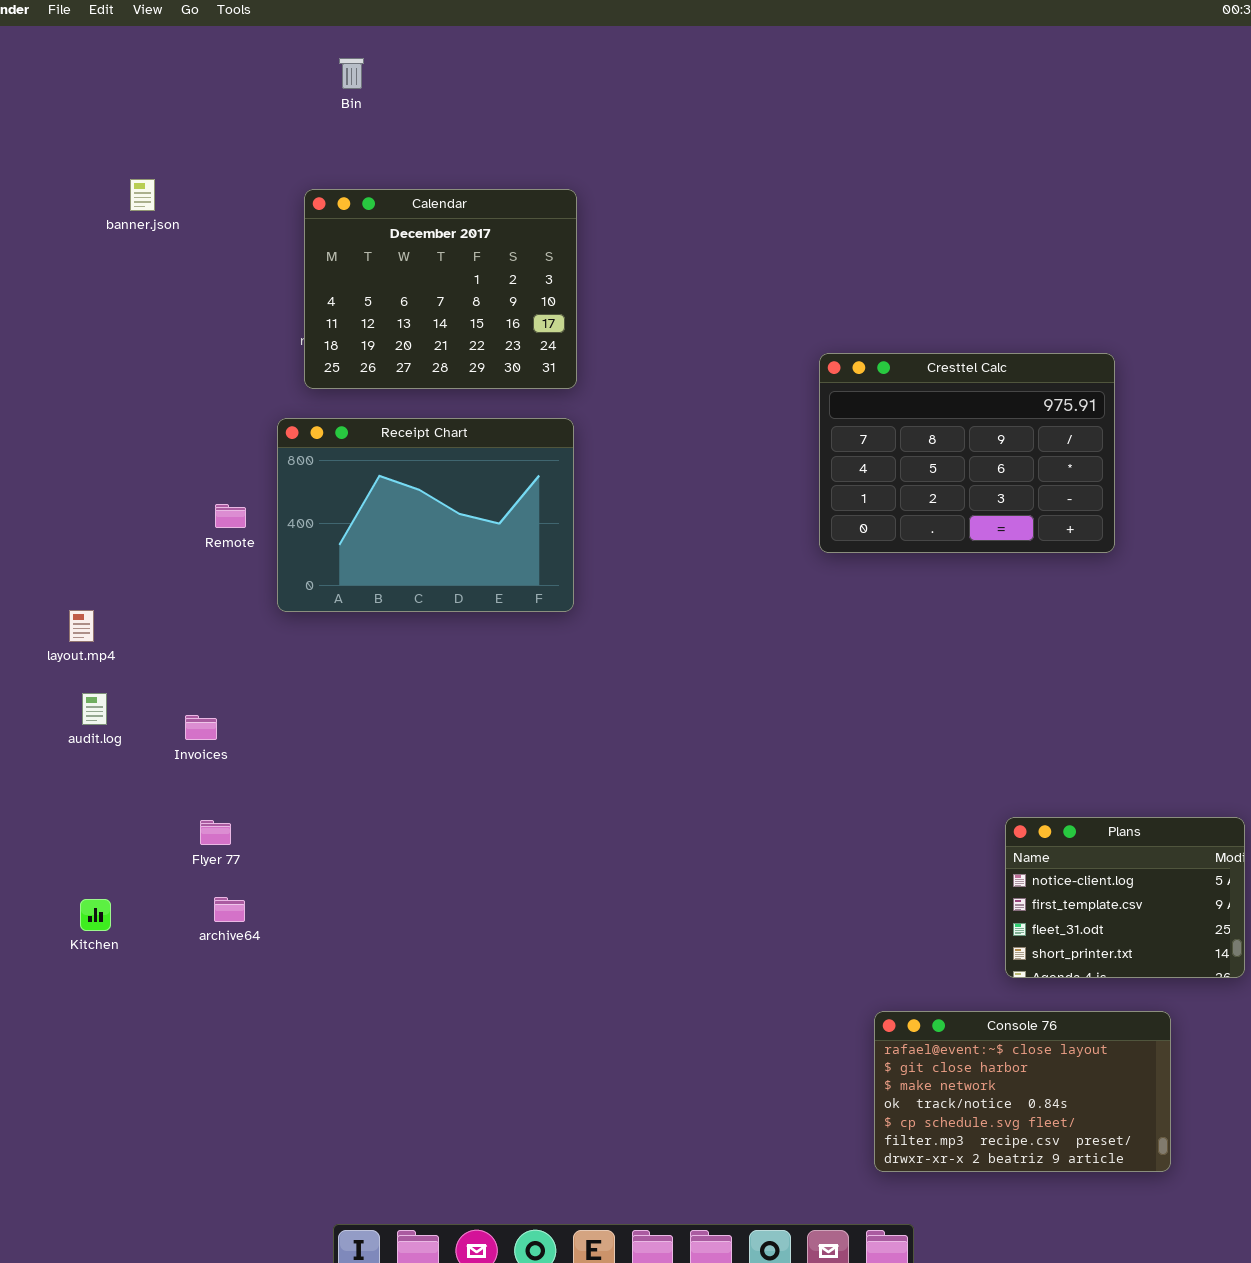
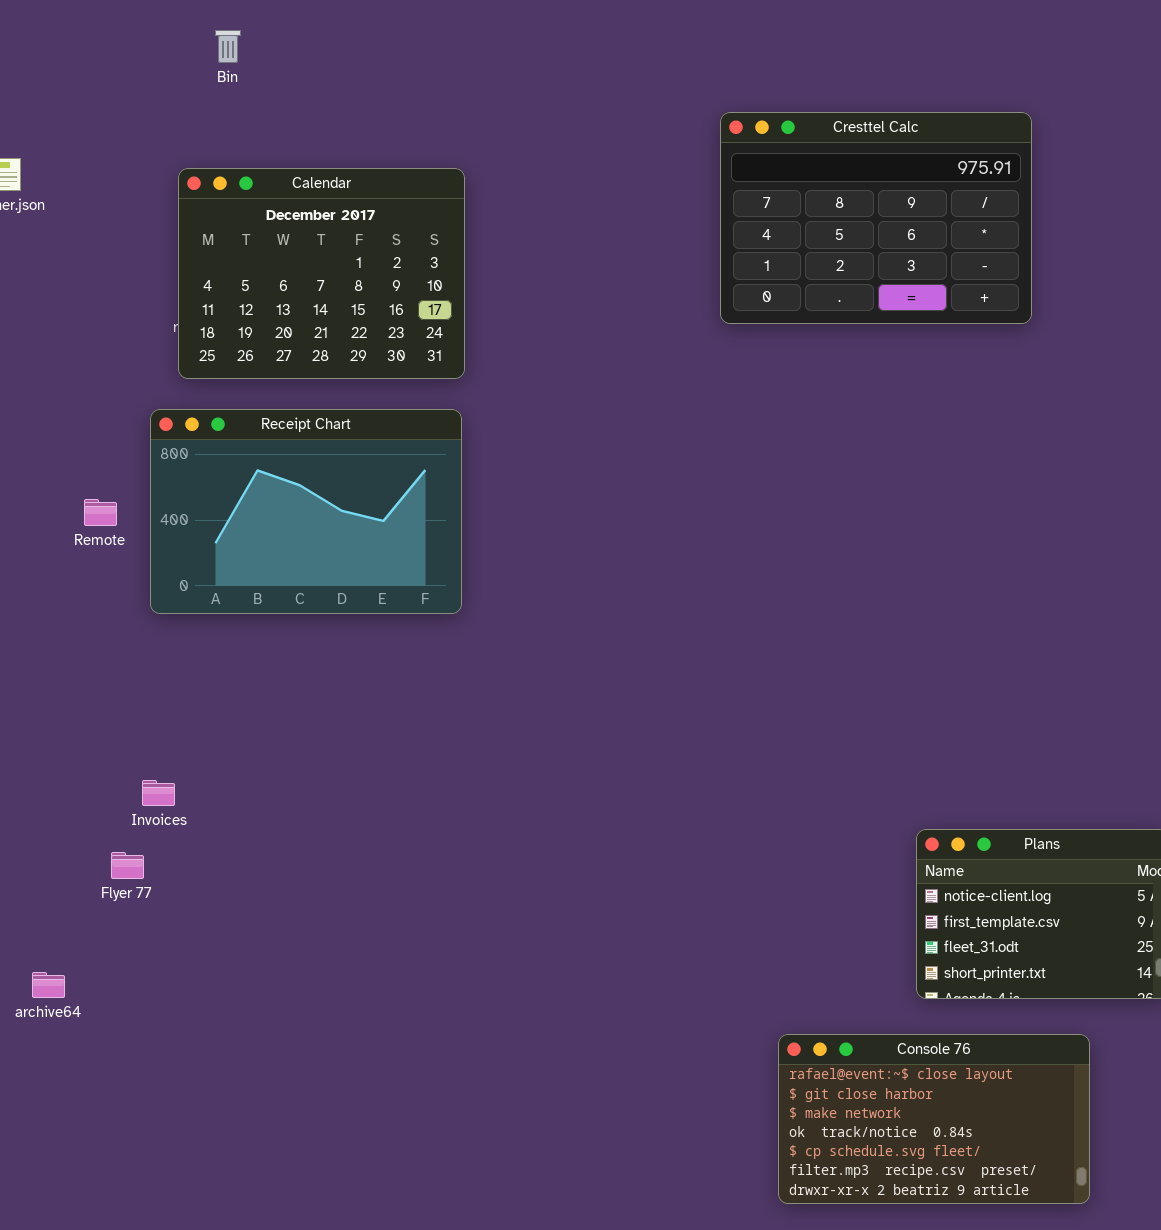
Cresttel Calc: [819,353,1115,553] -> [720,112,1032,324], moved
Invoices: [185,715,217,740] -> [142,780,175,806], moved
Flyer 77: [200,820,231,845] -> [111,852,144,879], moved
archive64: [214,897,245,922] -> [32,972,65,998], moved

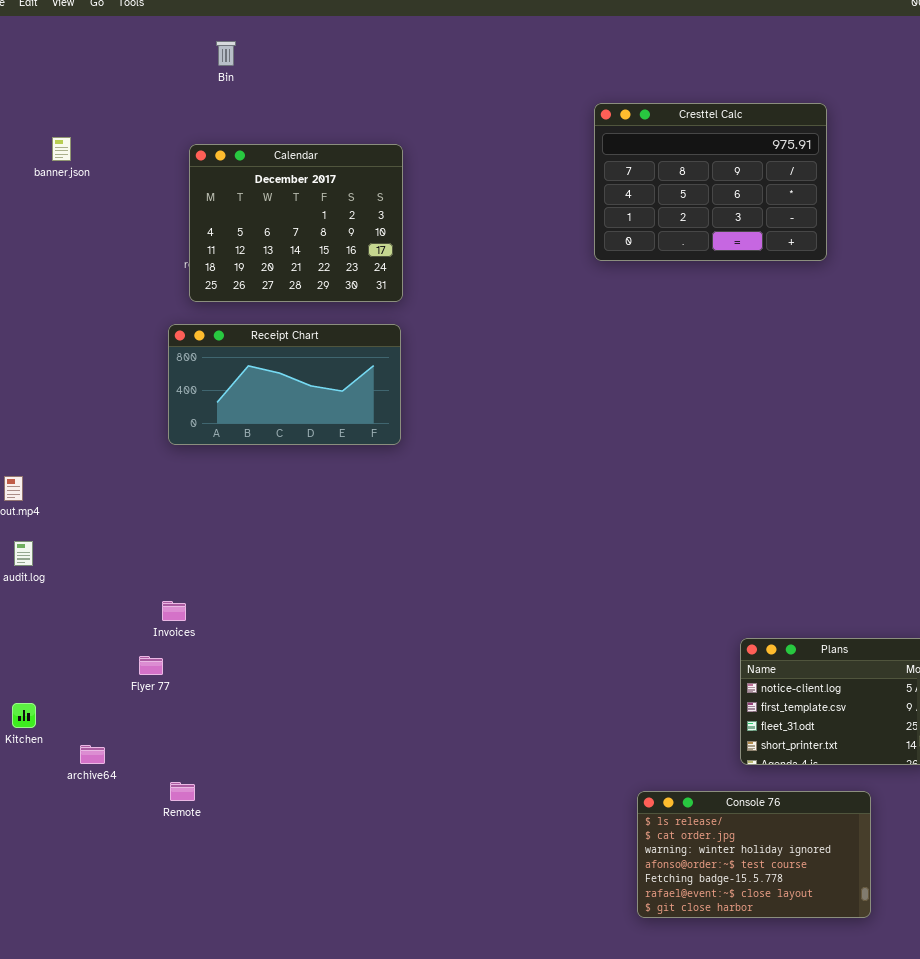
Receipt Chart: [150,409,462,614] -> [168,324,401,445], resized
Remote: [84,499,117,526] -> [170,782,195,801], moved
Console 76: [778,1034,1090,1204] -> [637,791,871,918], scrolled up 5 rows

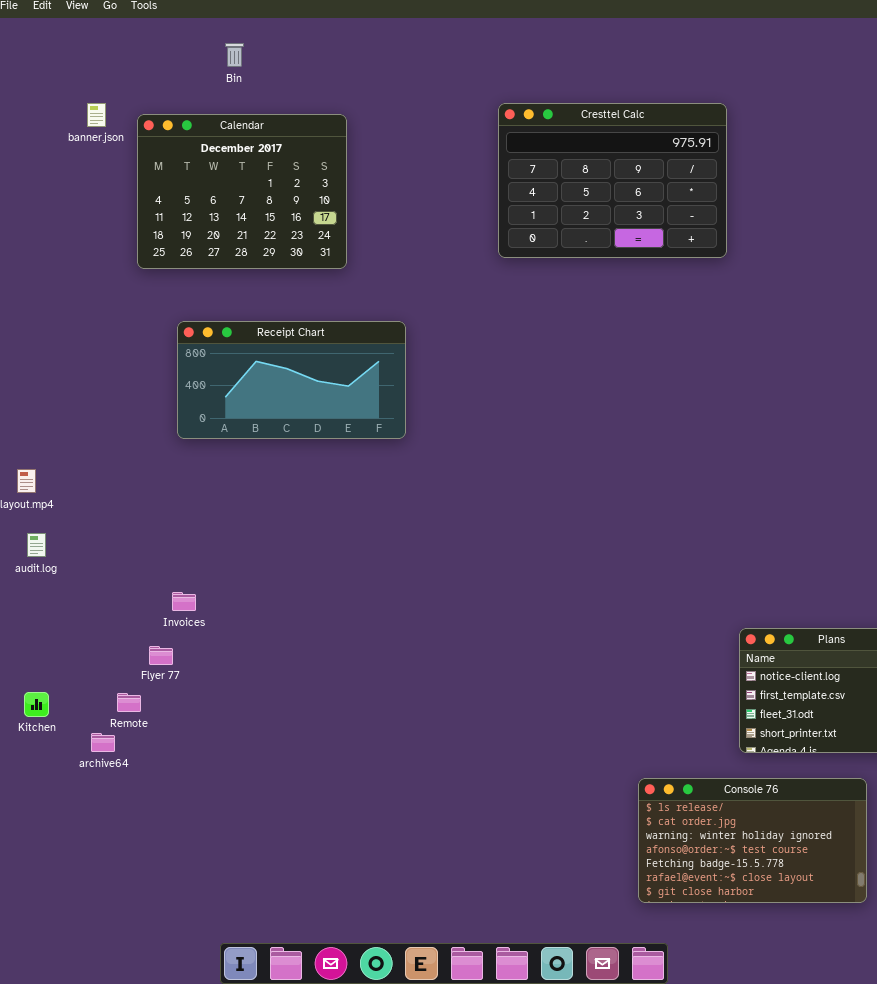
Cresttel Calc: [594,103,827,261] -> [498,103,727,258], moved
banner.json: [52,137,71,161] -> [87,103,106,127], moved
Calendar: [189,144,403,302] -> [137,114,347,269], moved
Remote: [170,782,195,801] -> [117,693,141,712], moved

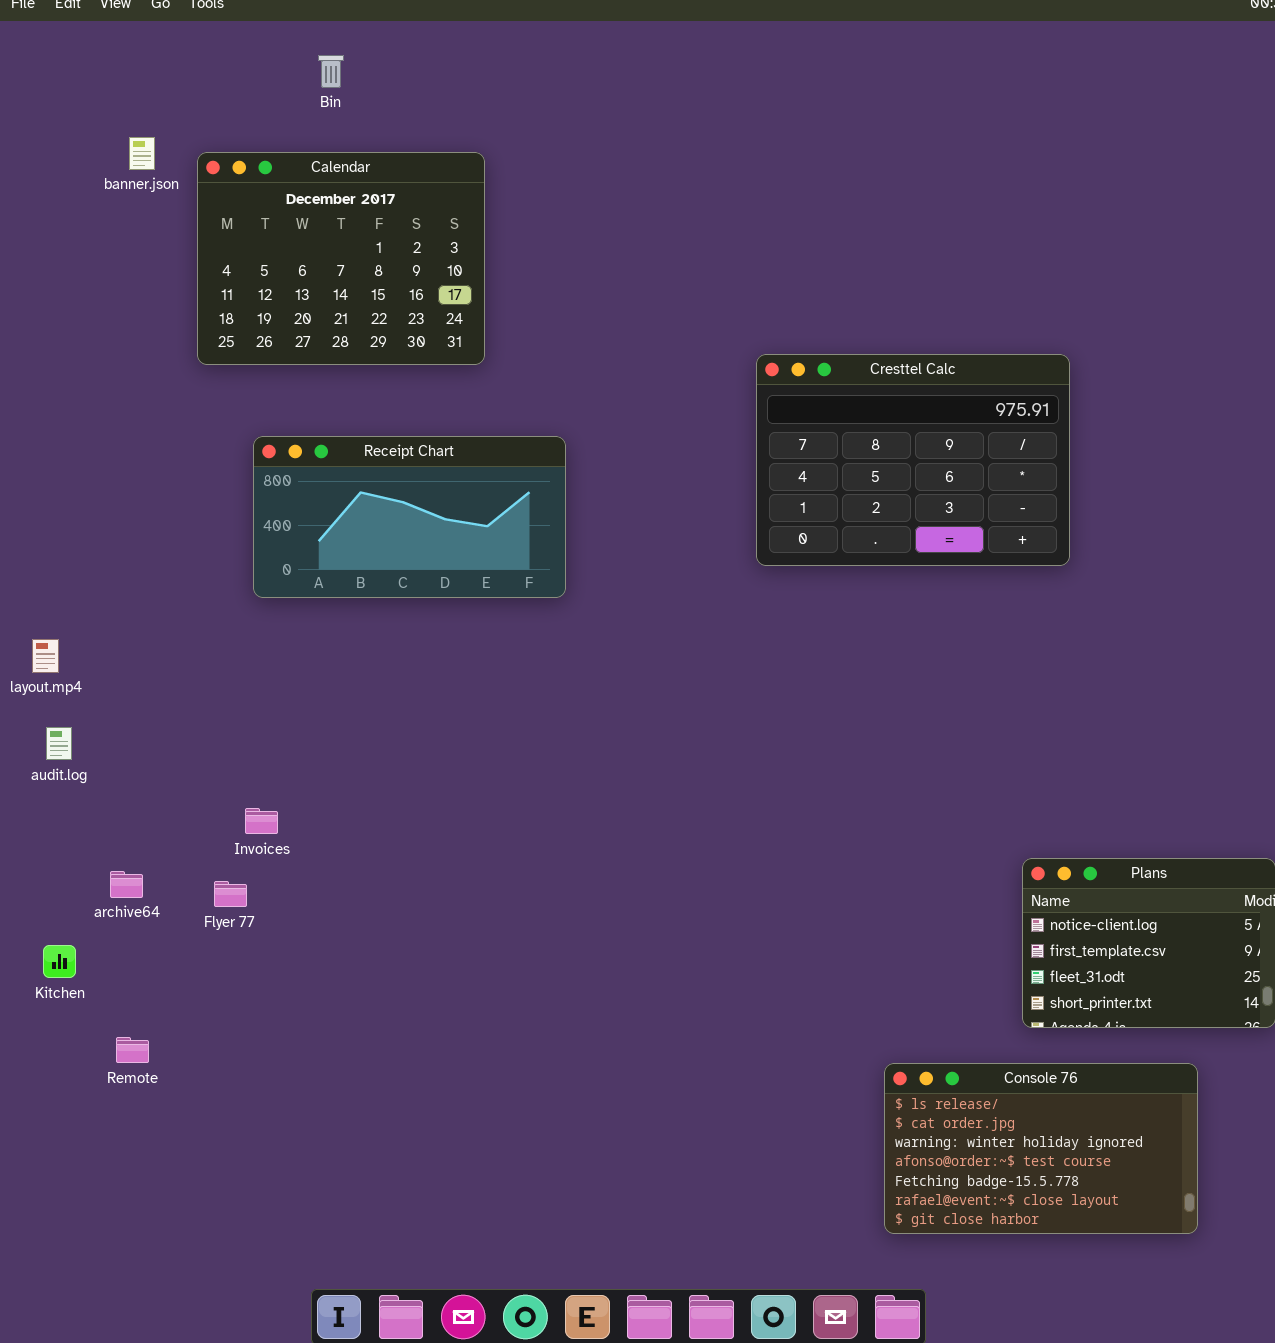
Cresttel Calc: [498,103,727,258] -> [756,354,1070,566], moved
Remote: [117,693,141,712] -> [116,1037,149,1063], moved
archive64: [91,733,115,752] -> [110,871,143,898], moved

